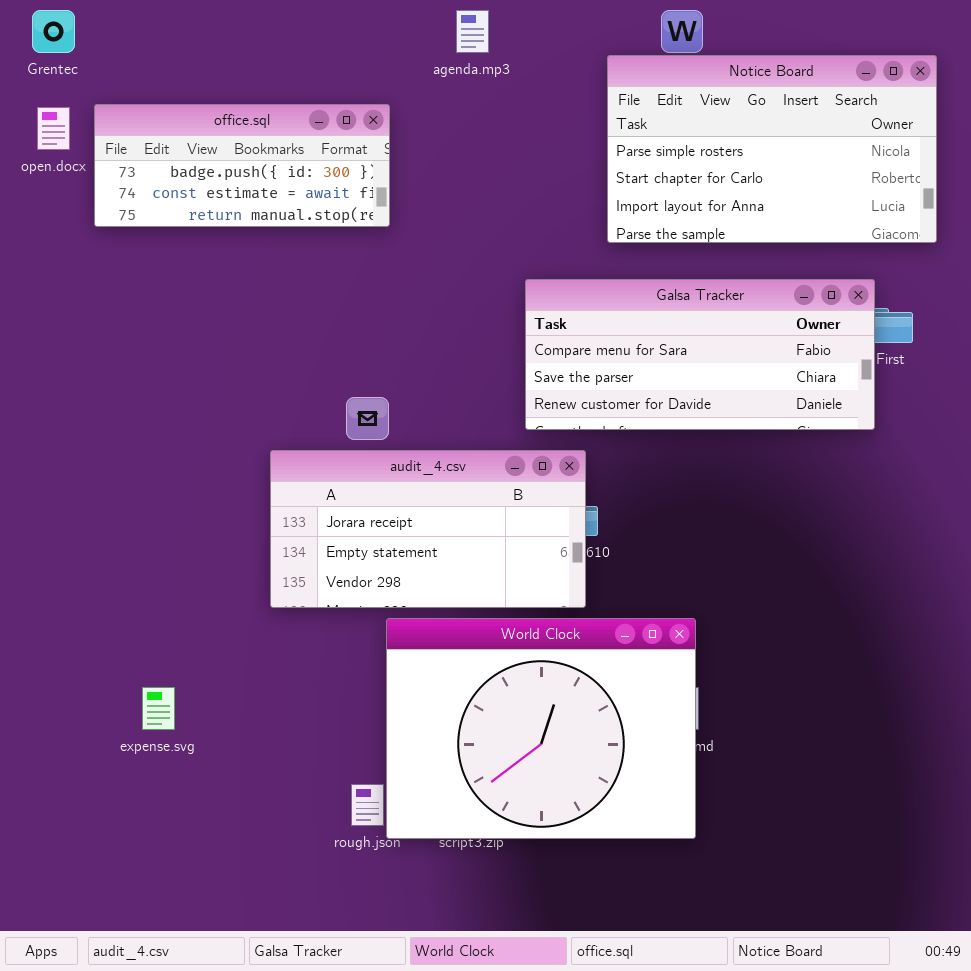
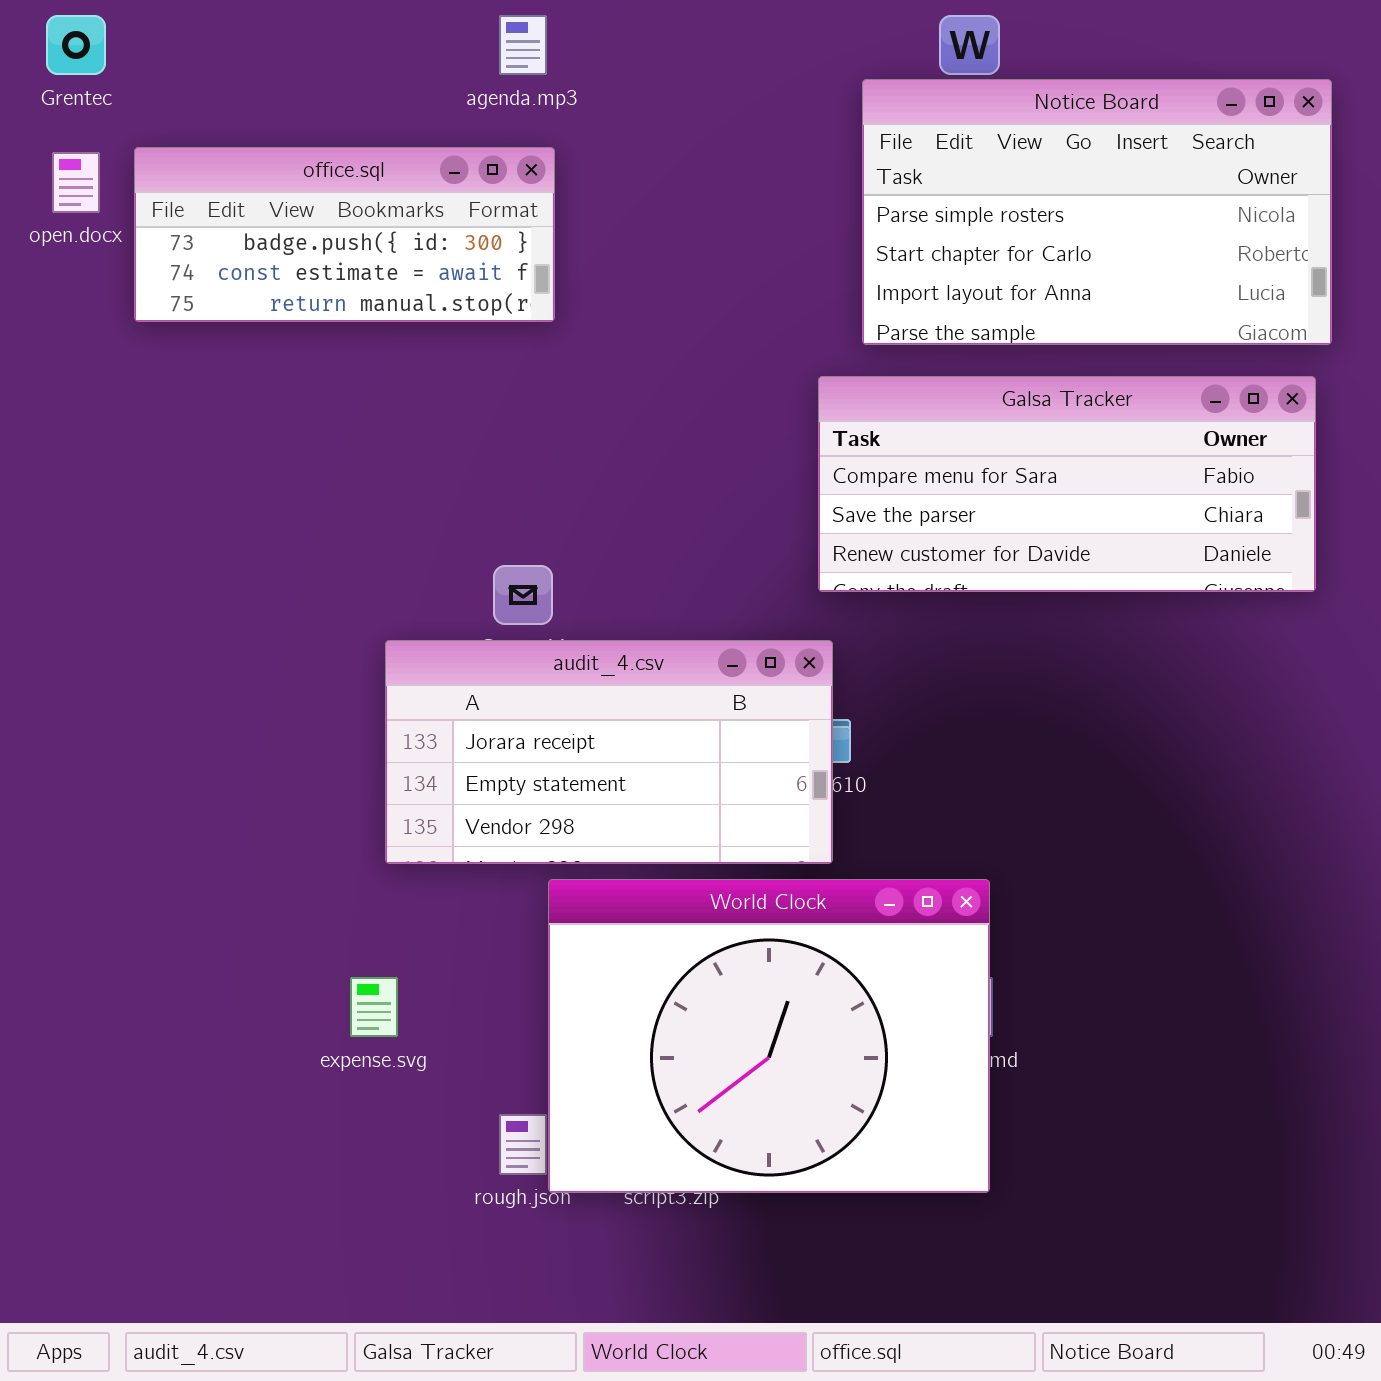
agenda.mp3: [456,10,489,53] -> [499,15,547,75], moved
Galsa Tracker: [525,279,875,430] -> [818,376,1316,592], moved
expense.svg: [142,687,175,730] -> [350,977,398,1037], moved

